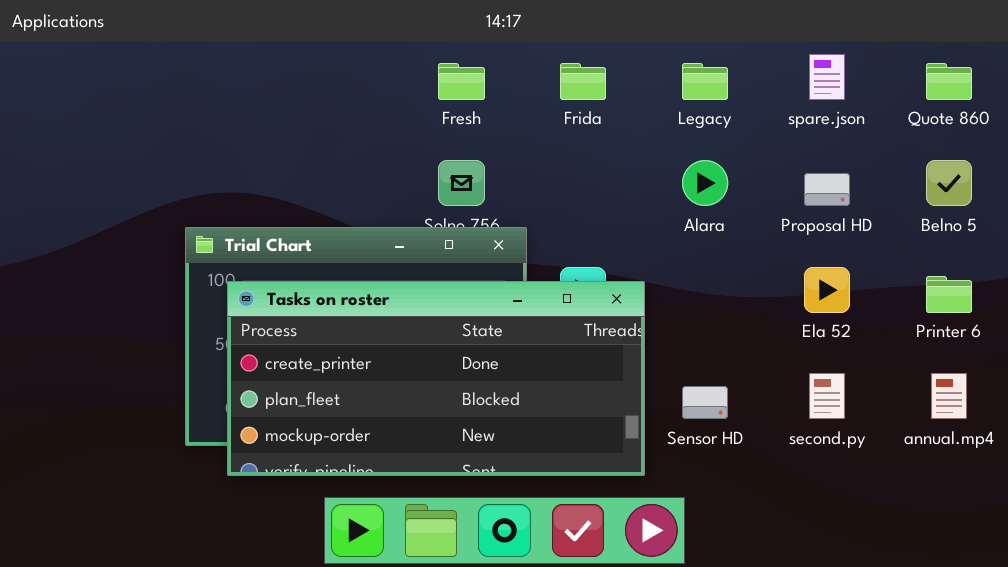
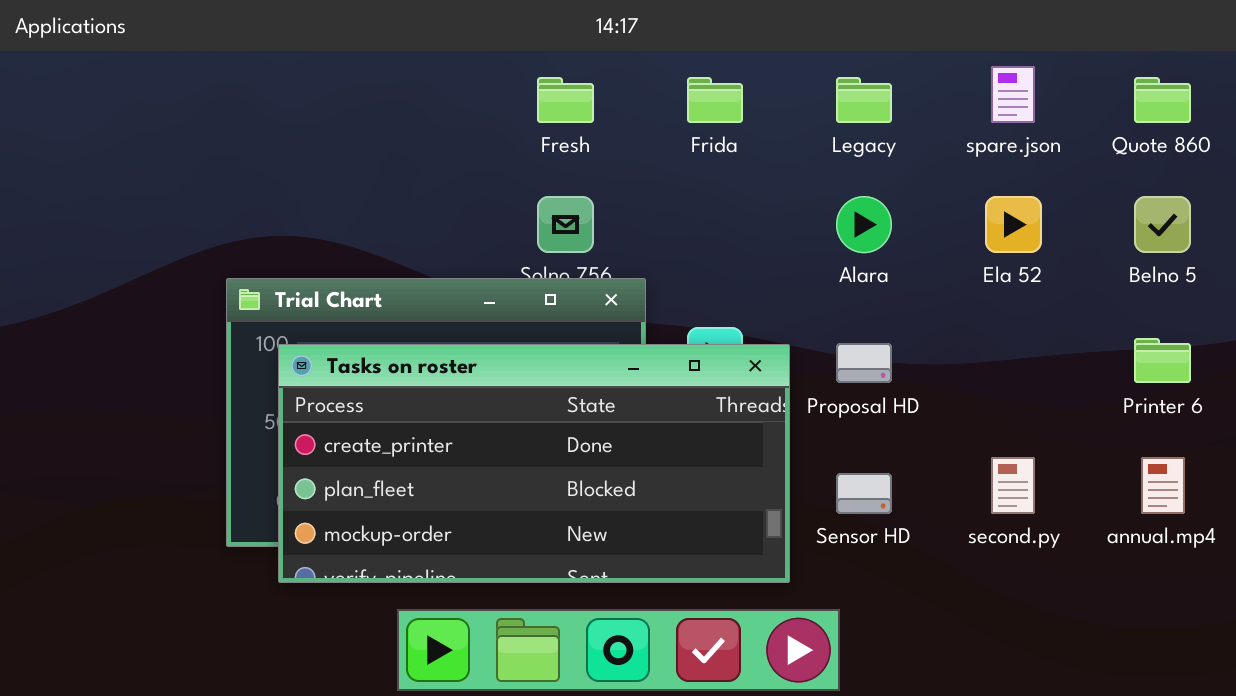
Proposal HD: [804,173,850,206] -> [836,343,892,383], moved
Ela 52: [804,267,850,313] -> [985,196,1042,253], moved

